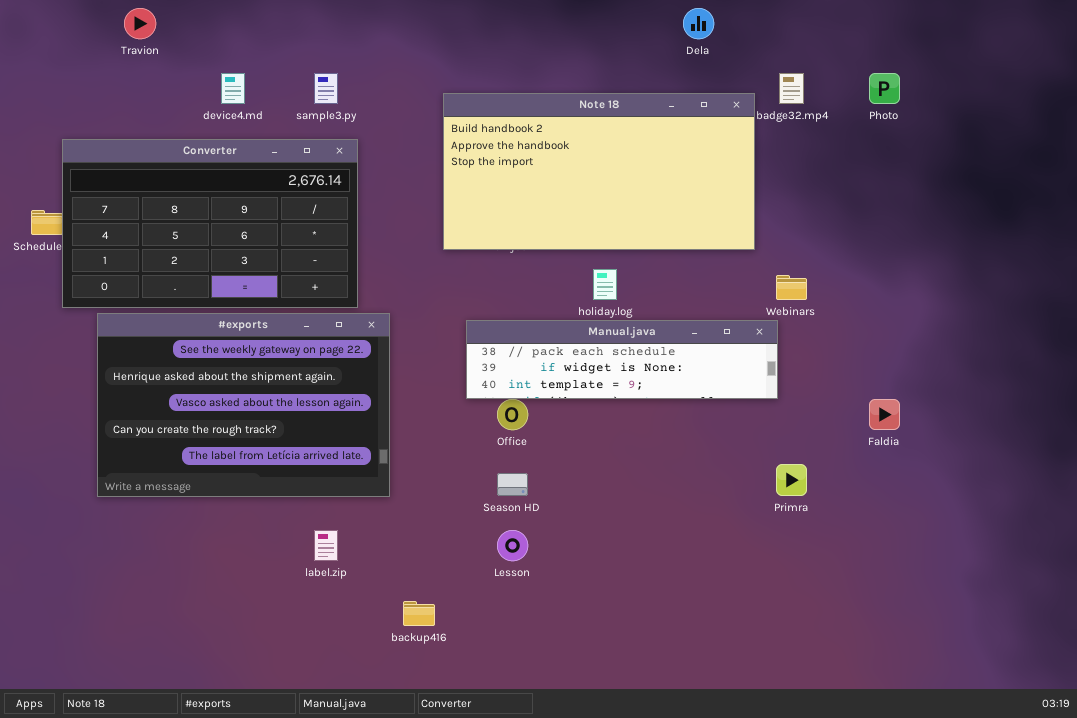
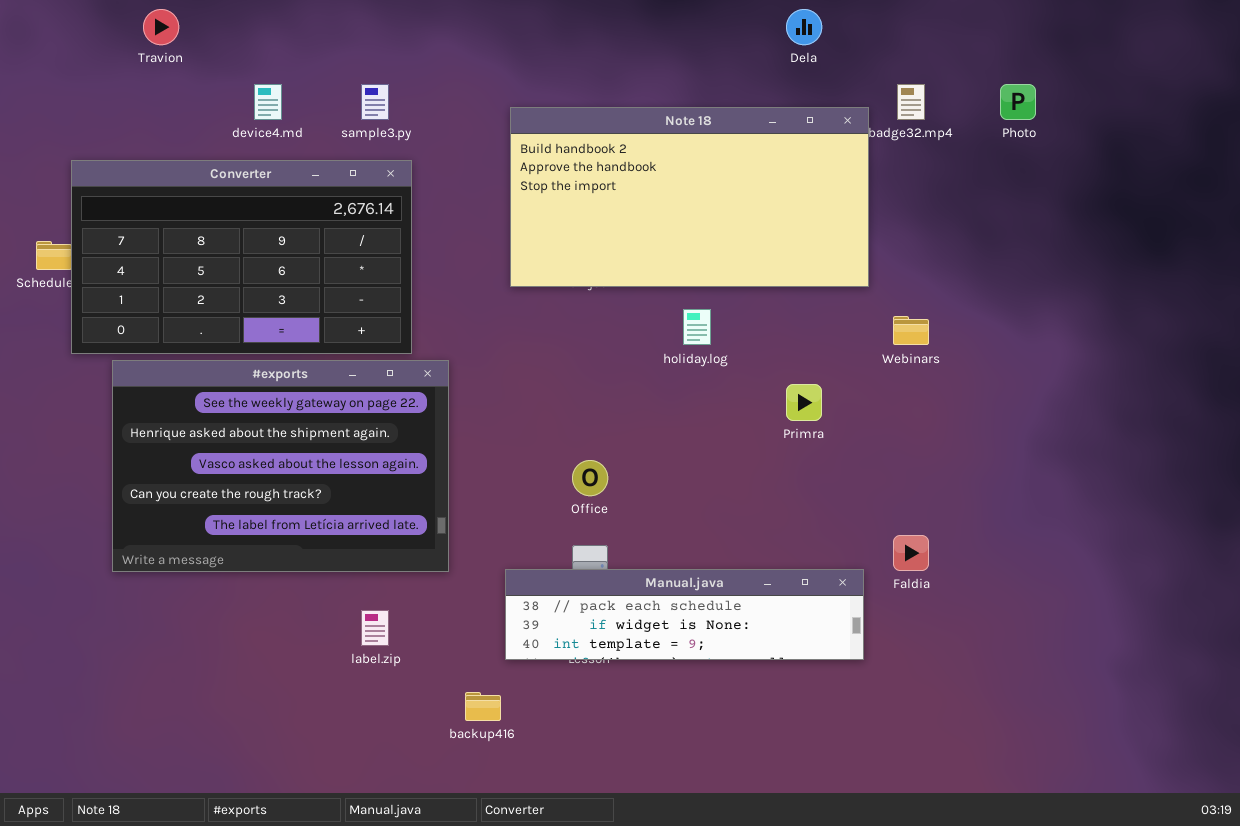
Manual.java: [466,320,778,399] -> [505,569,864,660], moved
Faldia: [869,399,900,430] -> [893,535,929,571], moved
Primra: [776,464,807,496] -> [786,384,822,421], moved

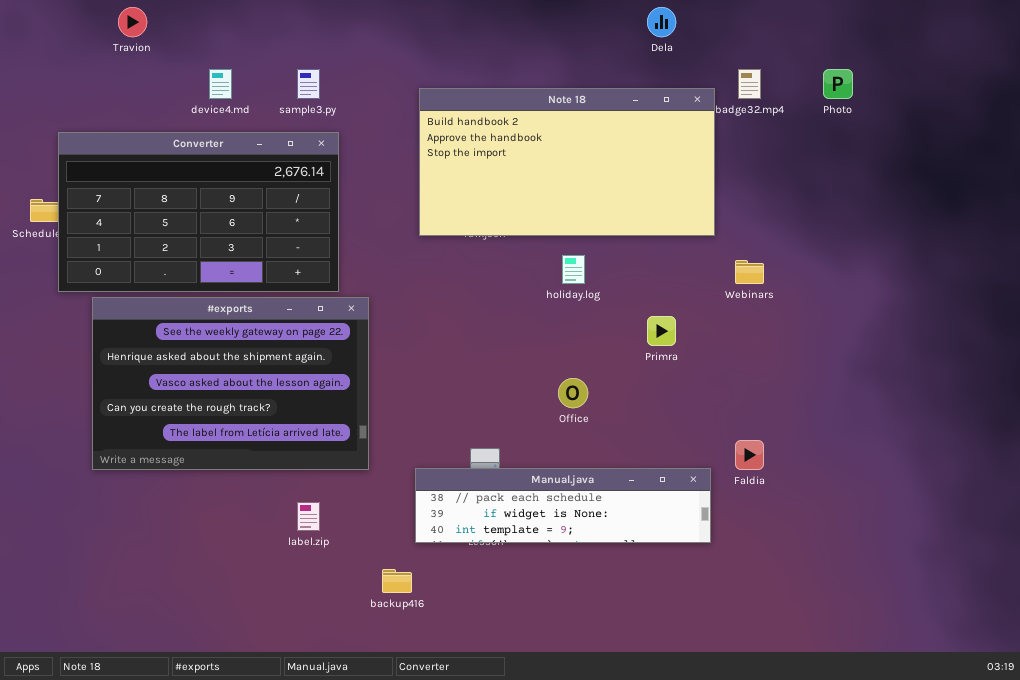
Office: [572,460,608,496] -> [558,378,588,408], moved

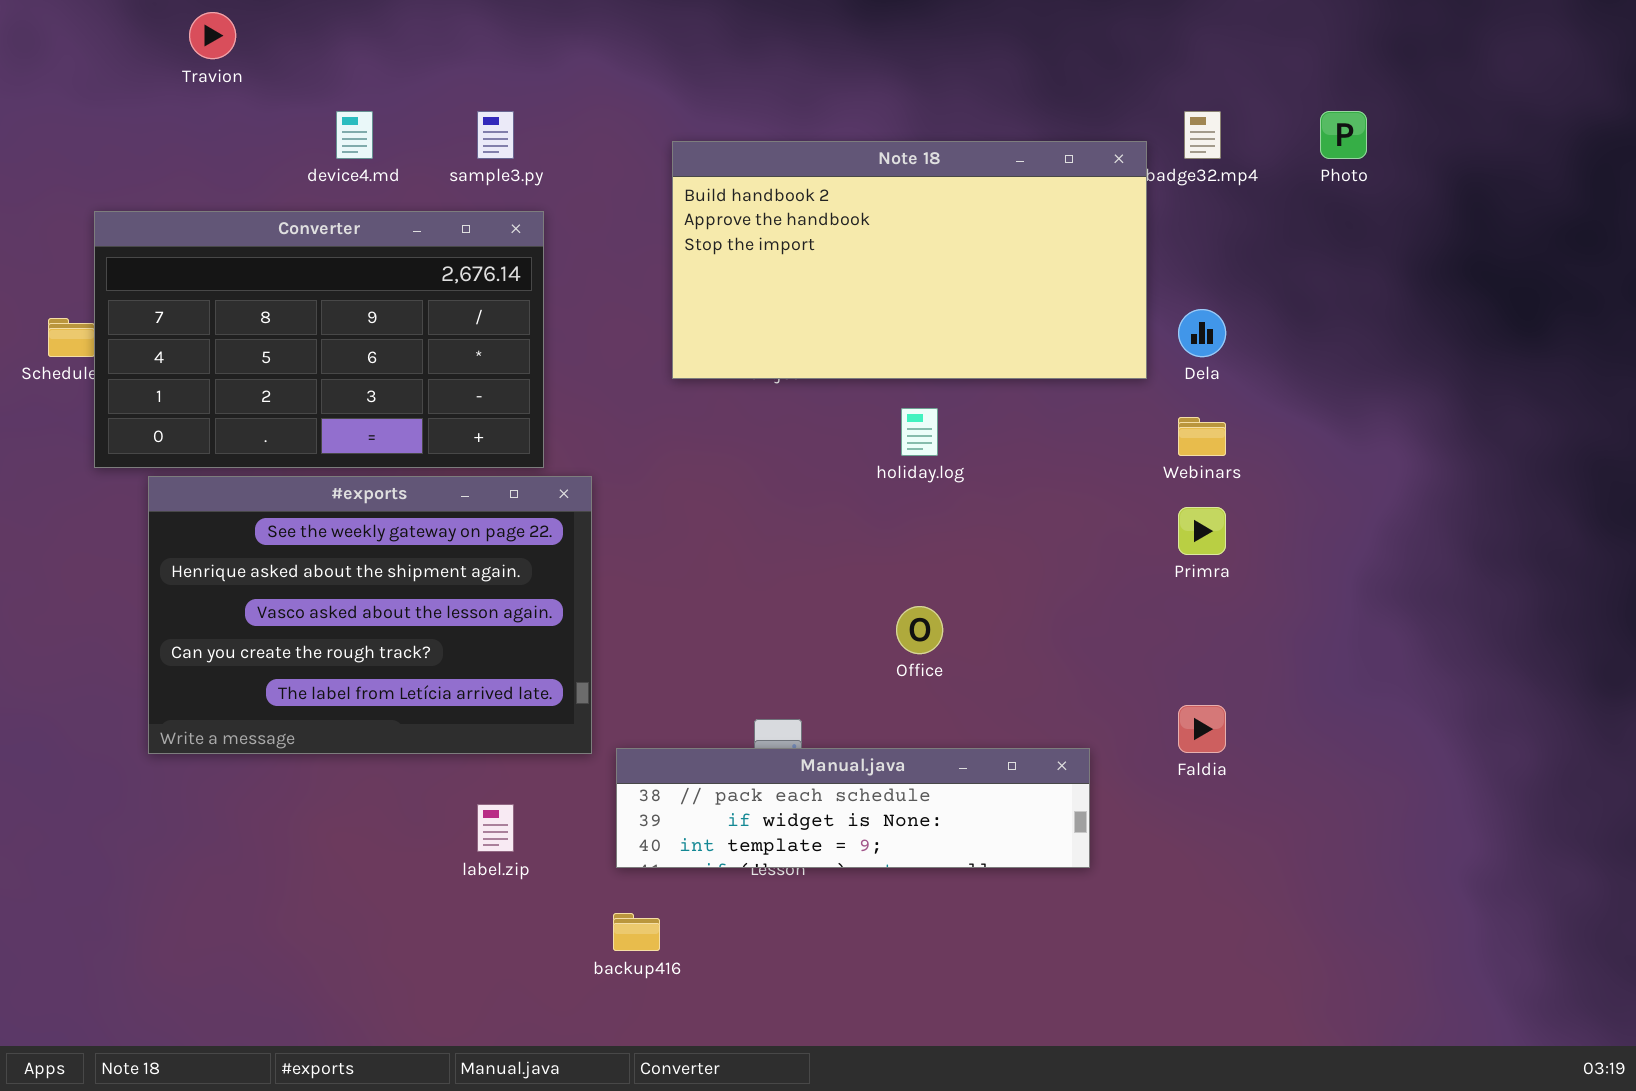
Dela: [647,7,676,37] -> [1178,309,1226,357], moved
Primra: [647,316,676,346] -> [1178,507,1226,555], moved
Manual.java: [415,468,711,543] -> [616,748,1090,868], moved

